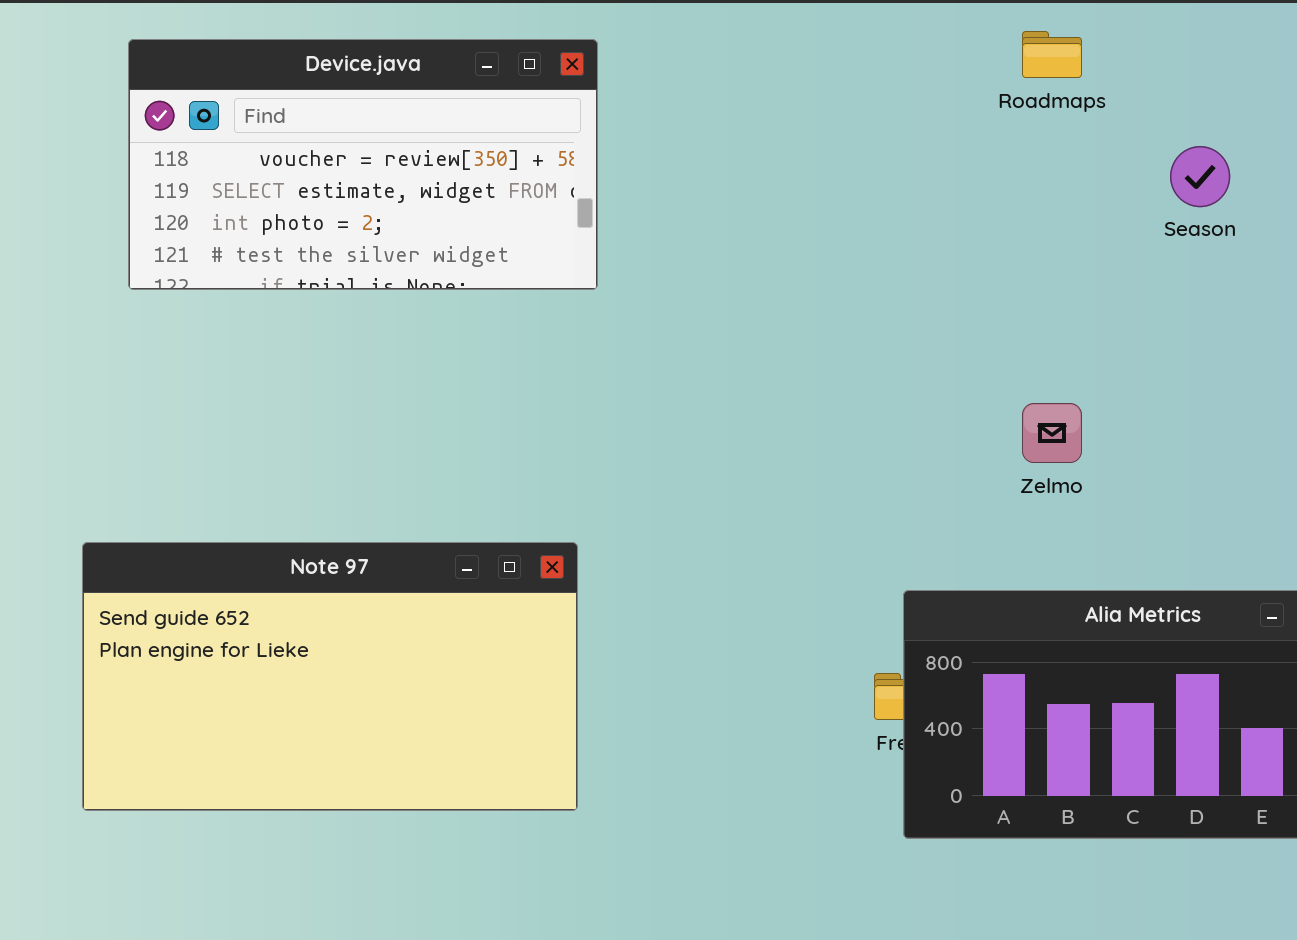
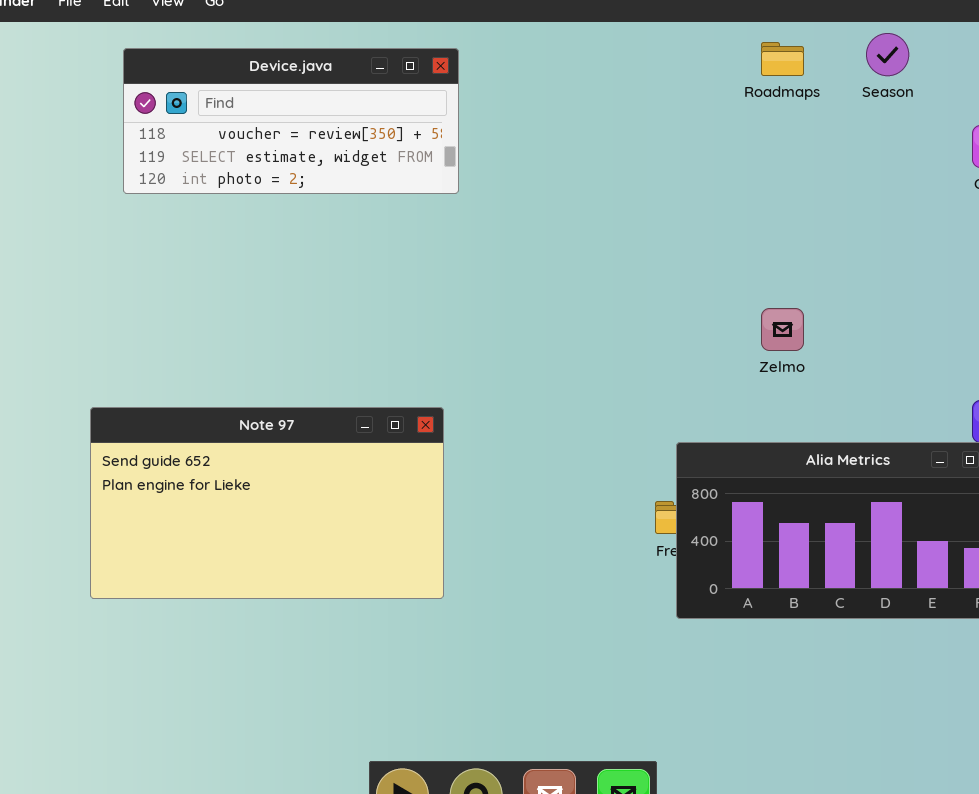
Device.java: [128,39,598,290] -> [123,48,459,194], resized
Season: [1170,146,1230,207] -> [866,33,909,76], moved

